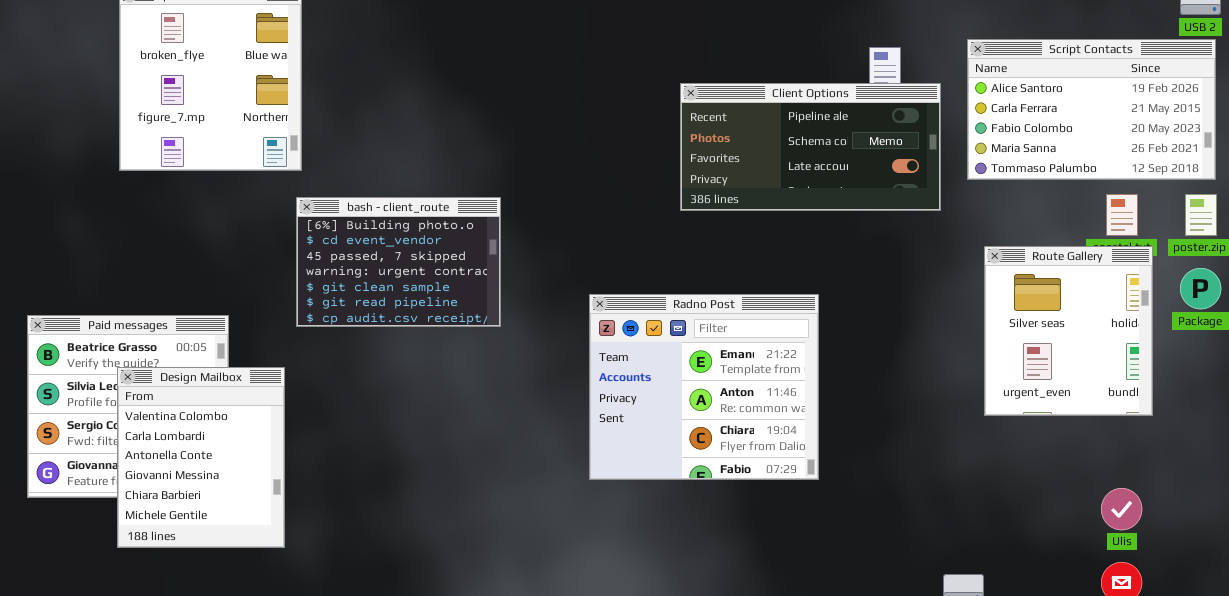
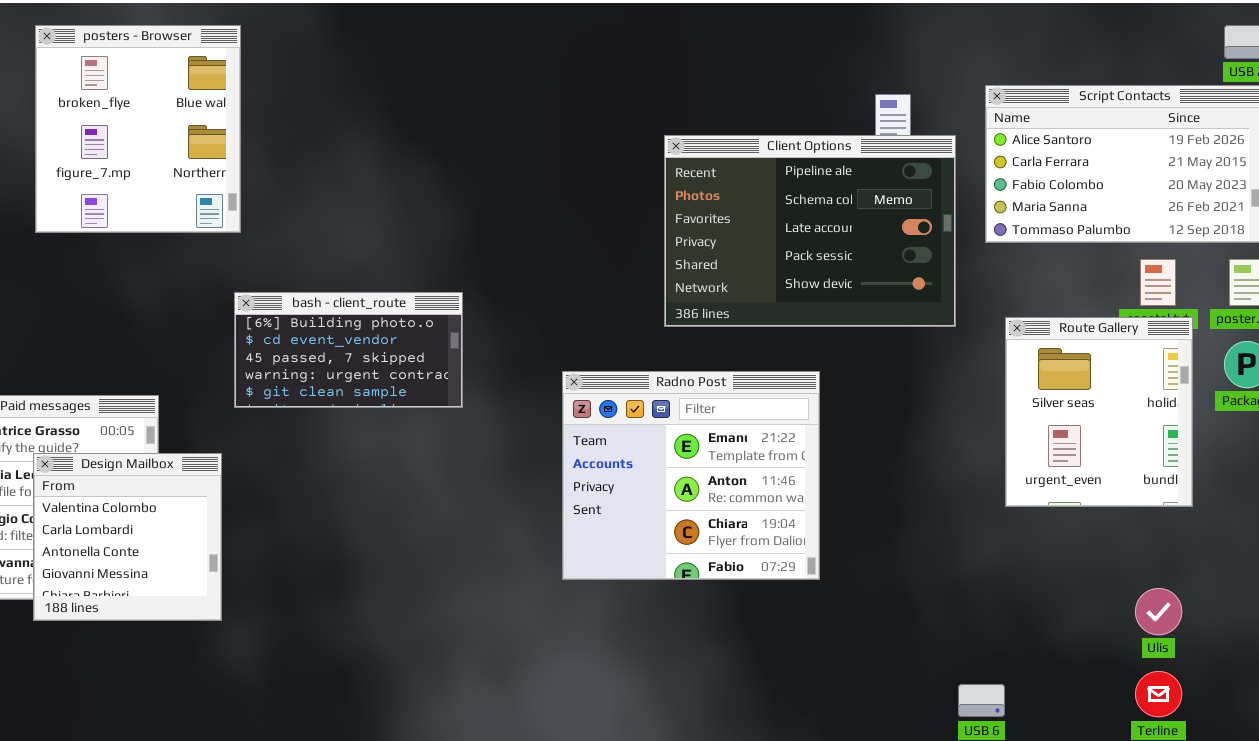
Client Options: [680,83,941,211] -> [664,135,956,327], resized
bash - client_route: [296,197,501,327] -> [234,292,463,408], resized
Design Mailbox: [117,367,285,548] -> [33,453,222,621], resized

